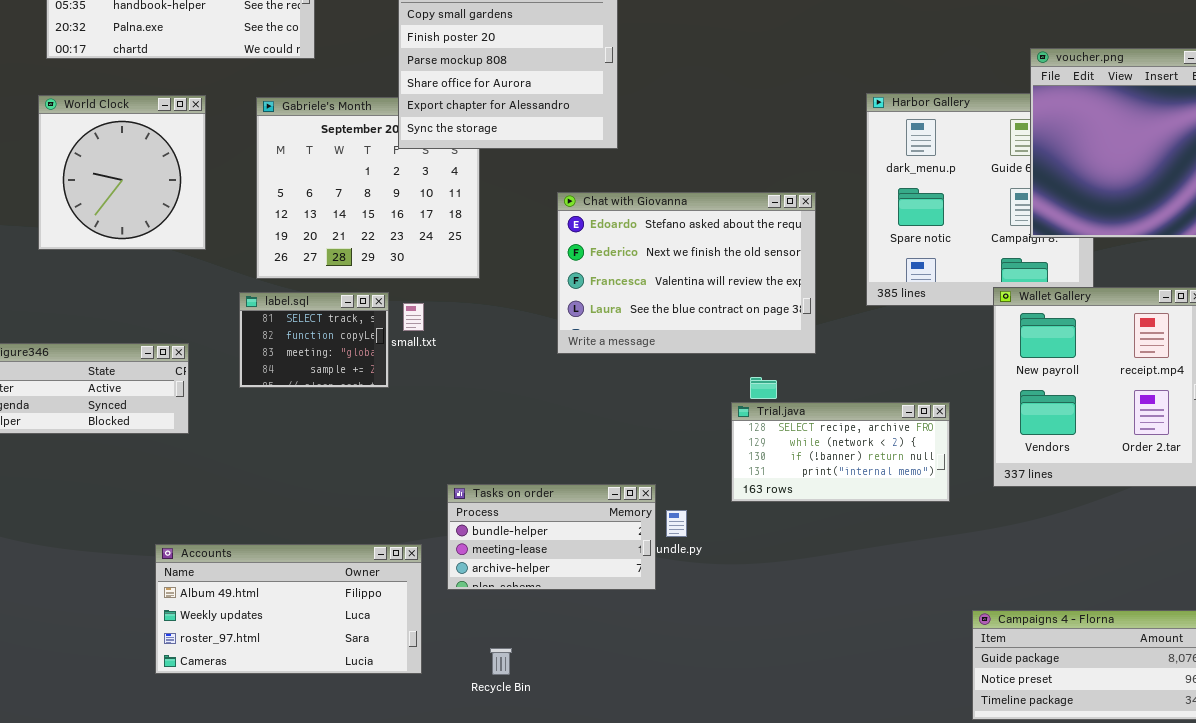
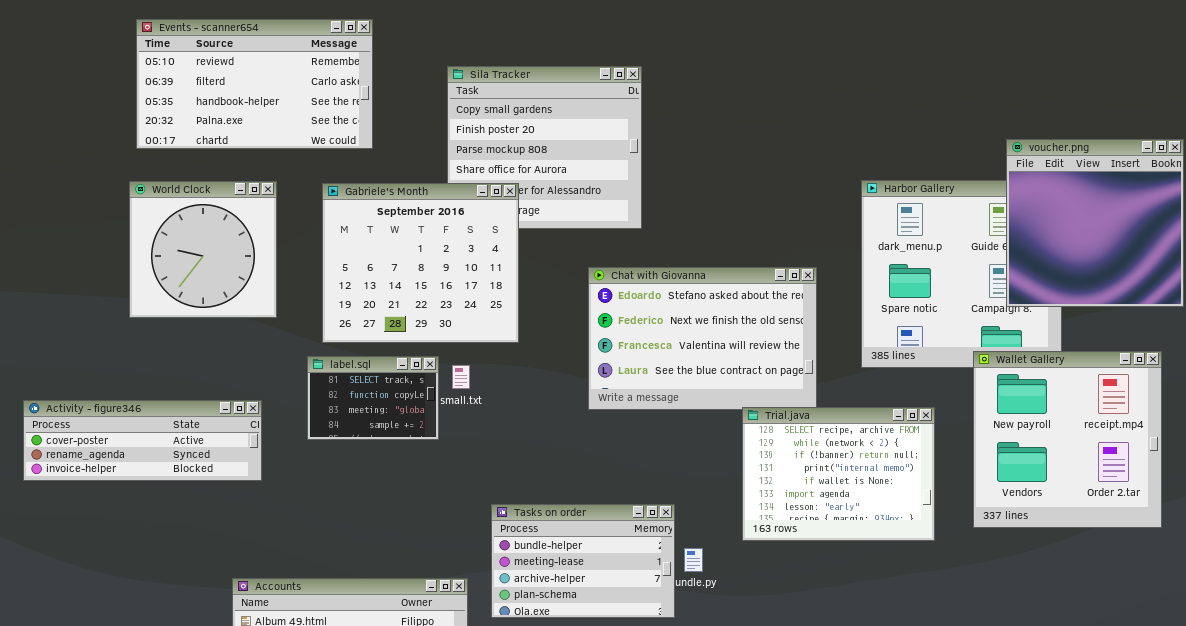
Gabriele's Month: [256,97,480,279] -> [322,183,519,343], raised
Trial.java: [731,402,950,502] -> [742,407,935,541], resized
Tasks on order: [447,484,656,590] -> [491,504,675,618], resized

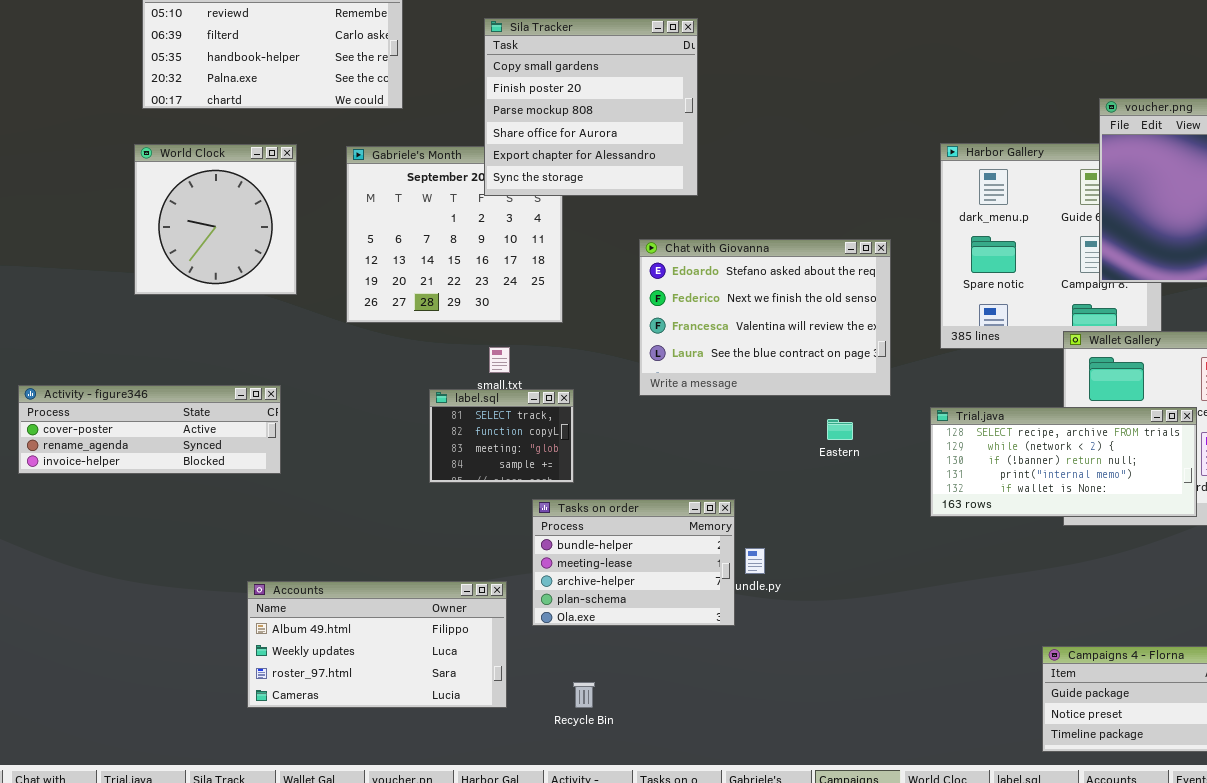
Sila Tracker: [447,66,642,229] -> [484,18,698,196], raised
label.sql: [307,356,439,440] -> [429,389,574,483], moved
Trial.java: [742,407,935,541] -> [930,407,1197,517], moved, resized

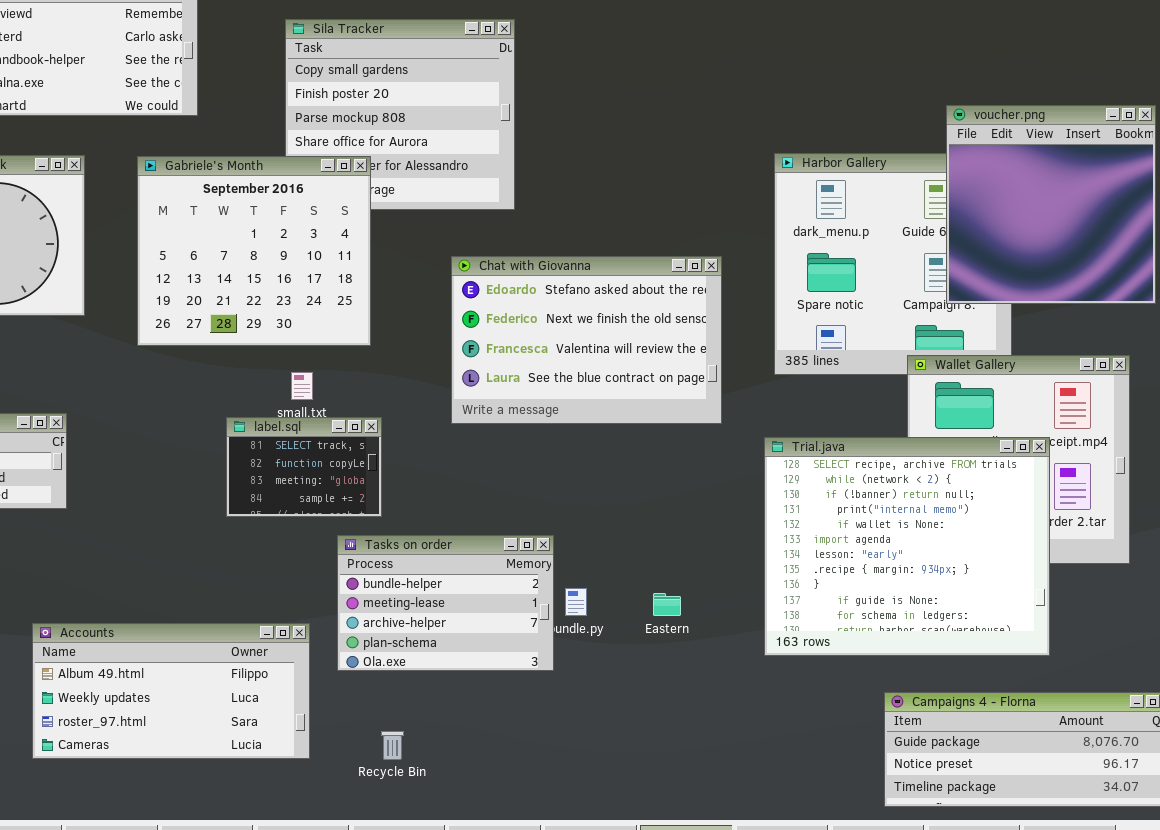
Gabriele's Month: [346,146,563,323] -> [137,156,371,346], raised
Trial.java: [930,407,1197,517] -> [764,437,1050,656], resized
Eastern: [827,419,853,440] -> [653,593,681,616], moved

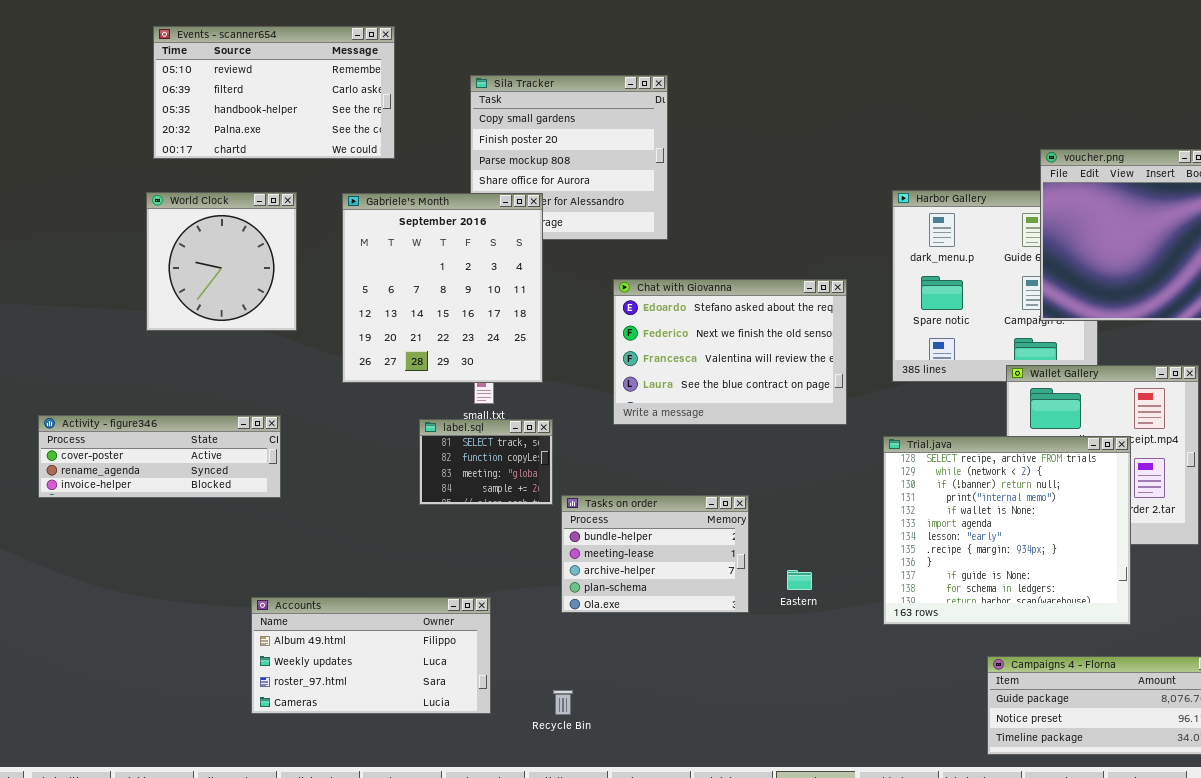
Gabriele's Month: [137,156,371,346] -> [342,193,543,383], resized
Tasks on order: [337,535,554,671] -> [561,495,749,613], moved

